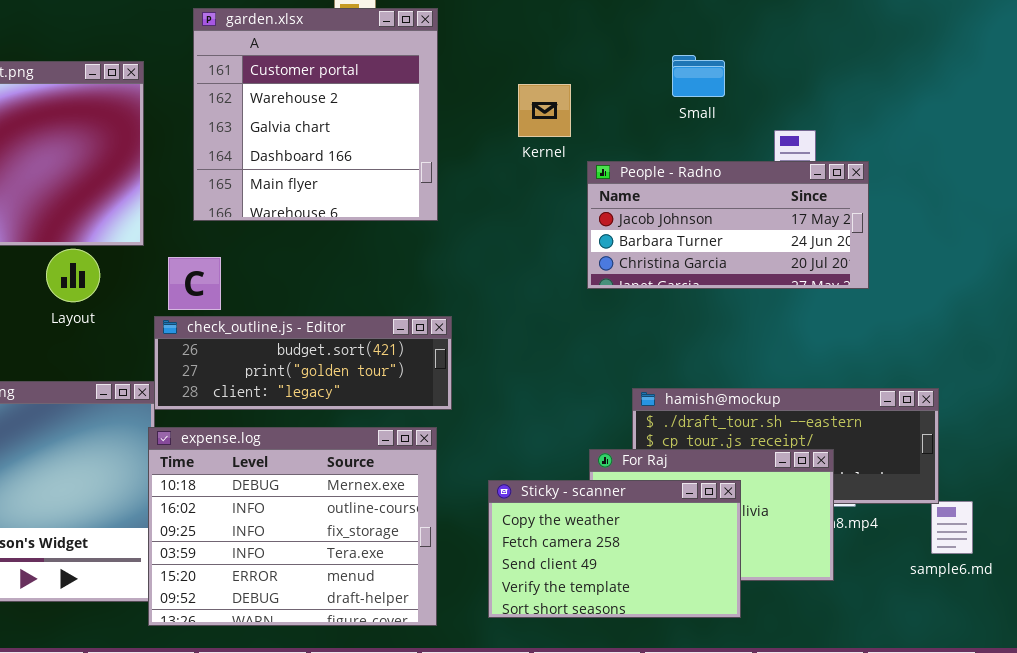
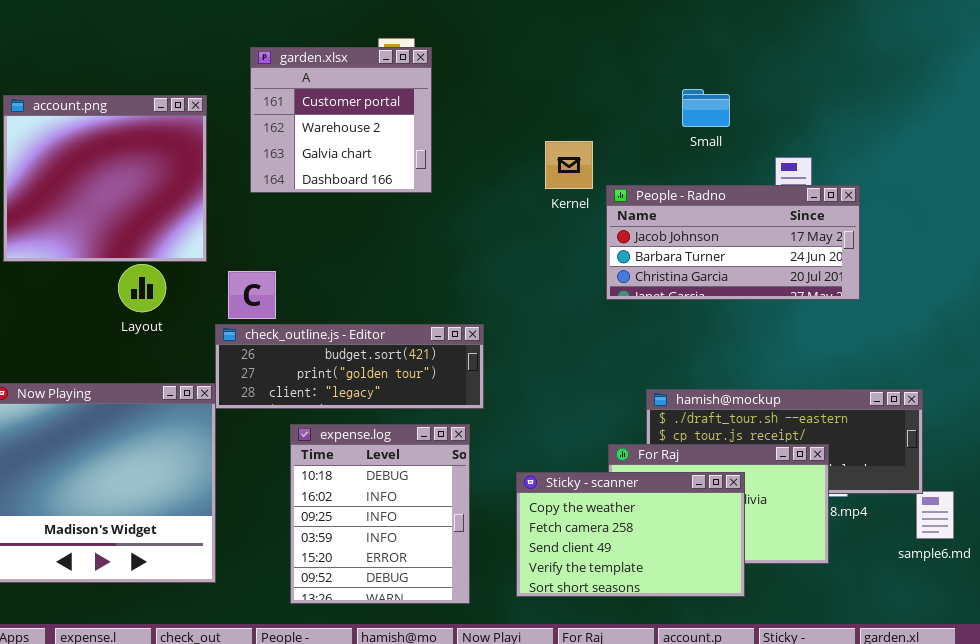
garden.xlsx: [193,8,438,221] -> [250,47,432,193], resized
Kernel: [518,84,571,137] -> [545,141,593,189], moved
expense.log: [148,427,437,626] -> [290,424,470,604], resized

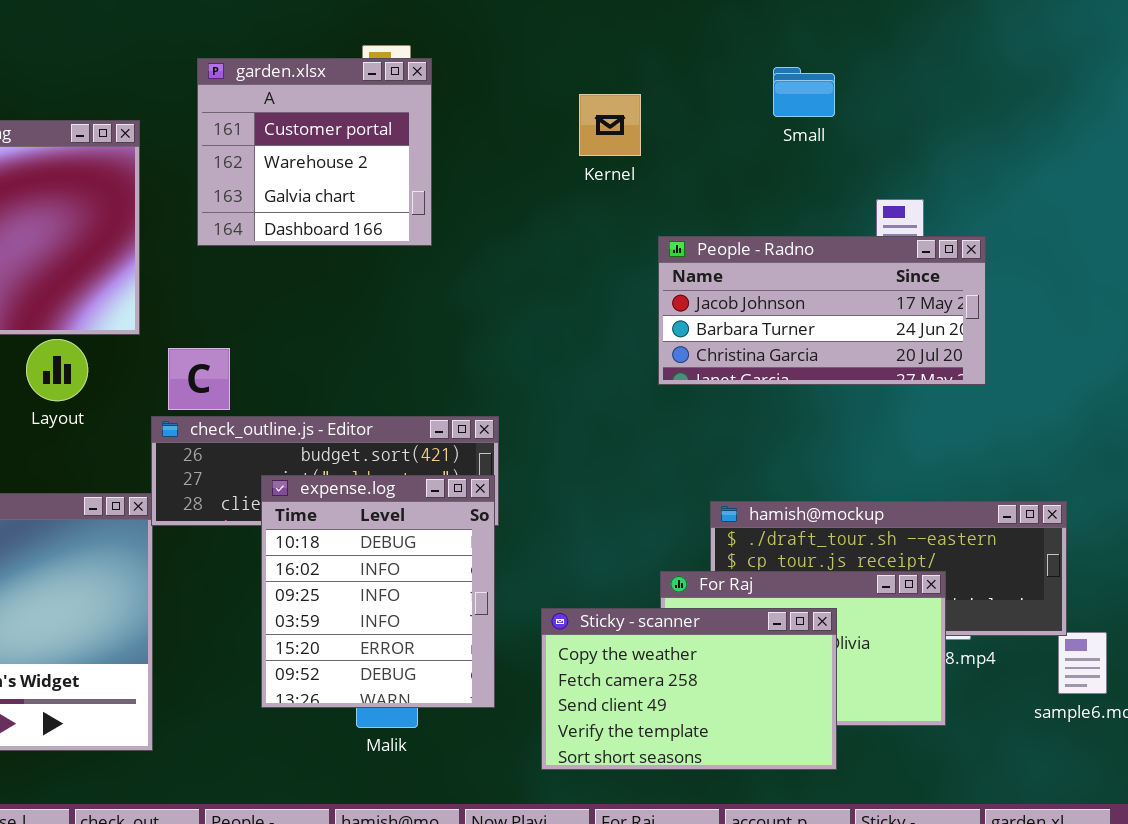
Small: [682,89,730,127] -> [773,67,835,117], moved
Kernel: [545,141,593,189] -> [579,94,641,156], moved
expense.log: [290,424,470,604] -> [261,475,495,708], moved

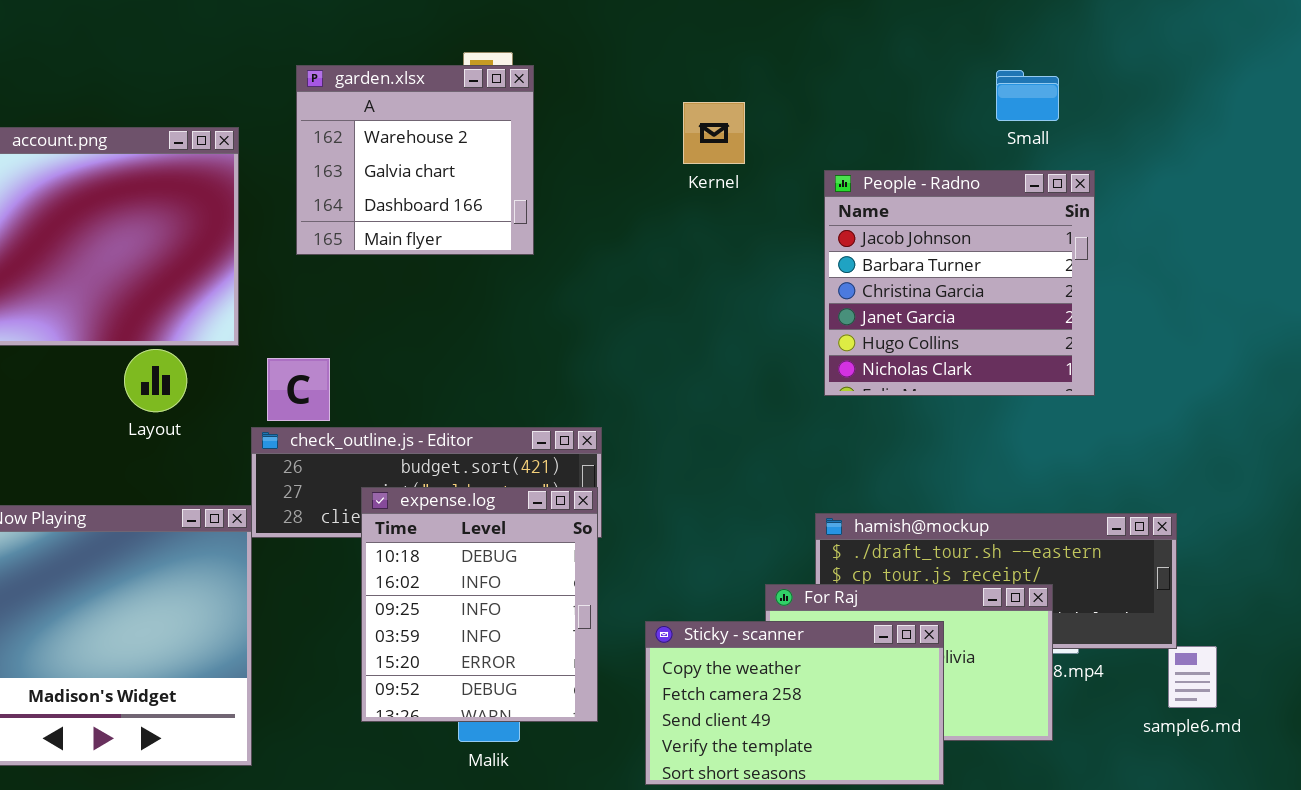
garden.xlsx: [197,58,432,246] -> [296,65,534,255], scrolled down 1 row
Small: [773,67,835,117] -> [996,70,1059,121], moved
People - Radno: [658,236,986,385] -> [824,170,1095,396], resized

